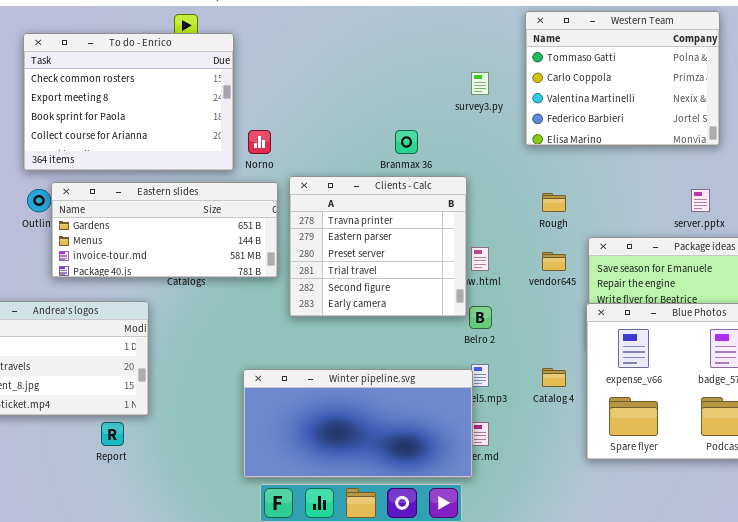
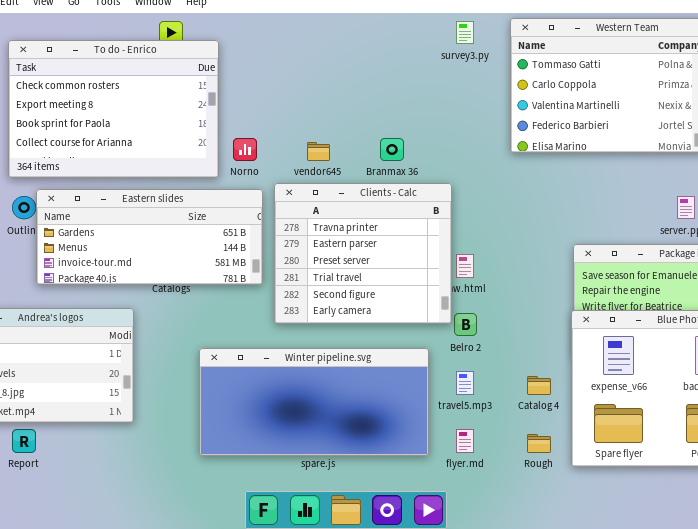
survey3.py: [471,72,489,95] -> [456,21,474,44], moved
Rough: [542,193,566,212] -> [527,434,551,453], moved
vendor645: [542,252,566,271] -> [307,142,330,161], moved
Winter pipeline.svg: [243,369,473,478] -> [199,348,429,456], moved
Report: [101,422,124,446] -> [12,429,36,453], moved

